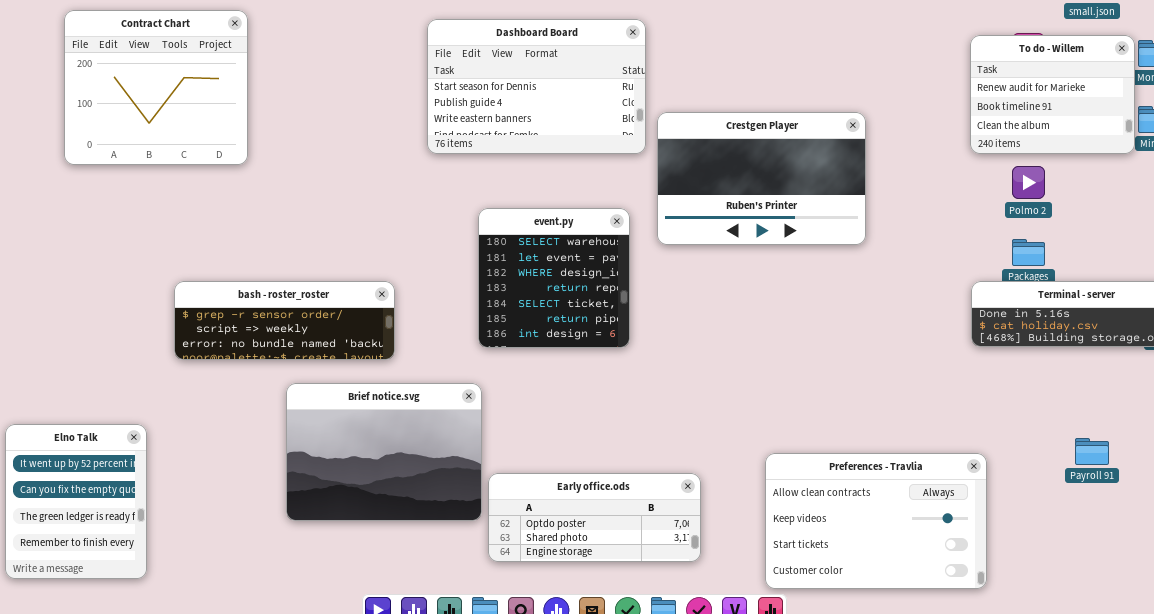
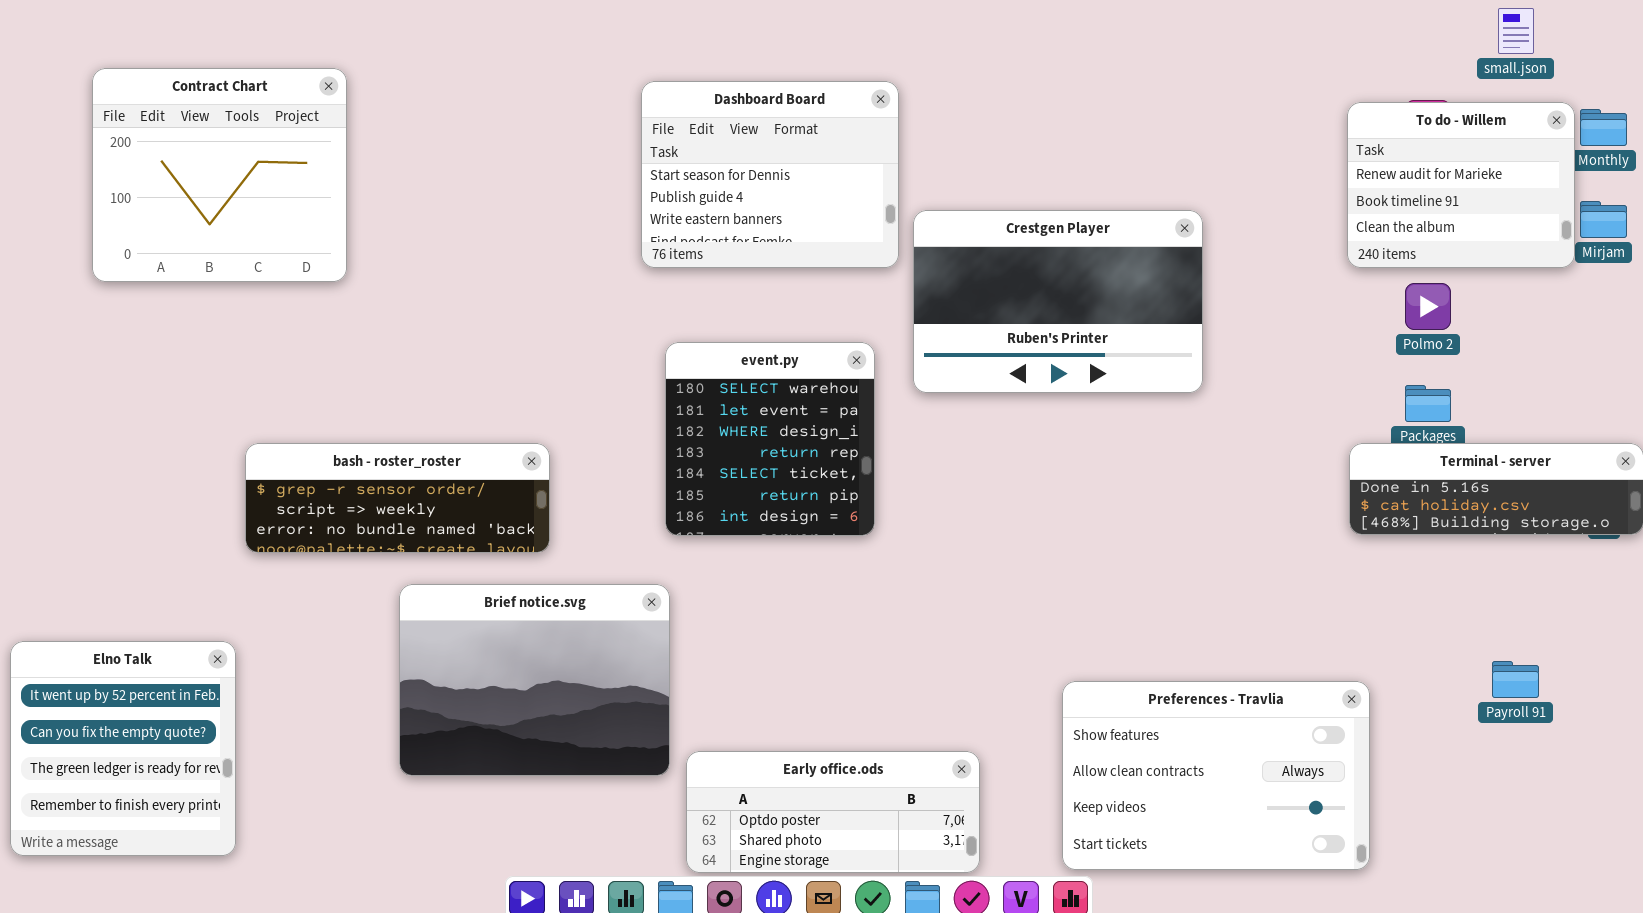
Dashboard Board: [427,19,646,154] -> [641,81,899,268], resized
Elno Talk: [5,424,147,579] -> [10,641,236,856], resized
Preferences - Travlia: [765,453,987,589] -> [1062,681,1370,870], scrolled up 1 row
Early office.ods: [488,473,701,562] -> [686,751,980,873], moved

